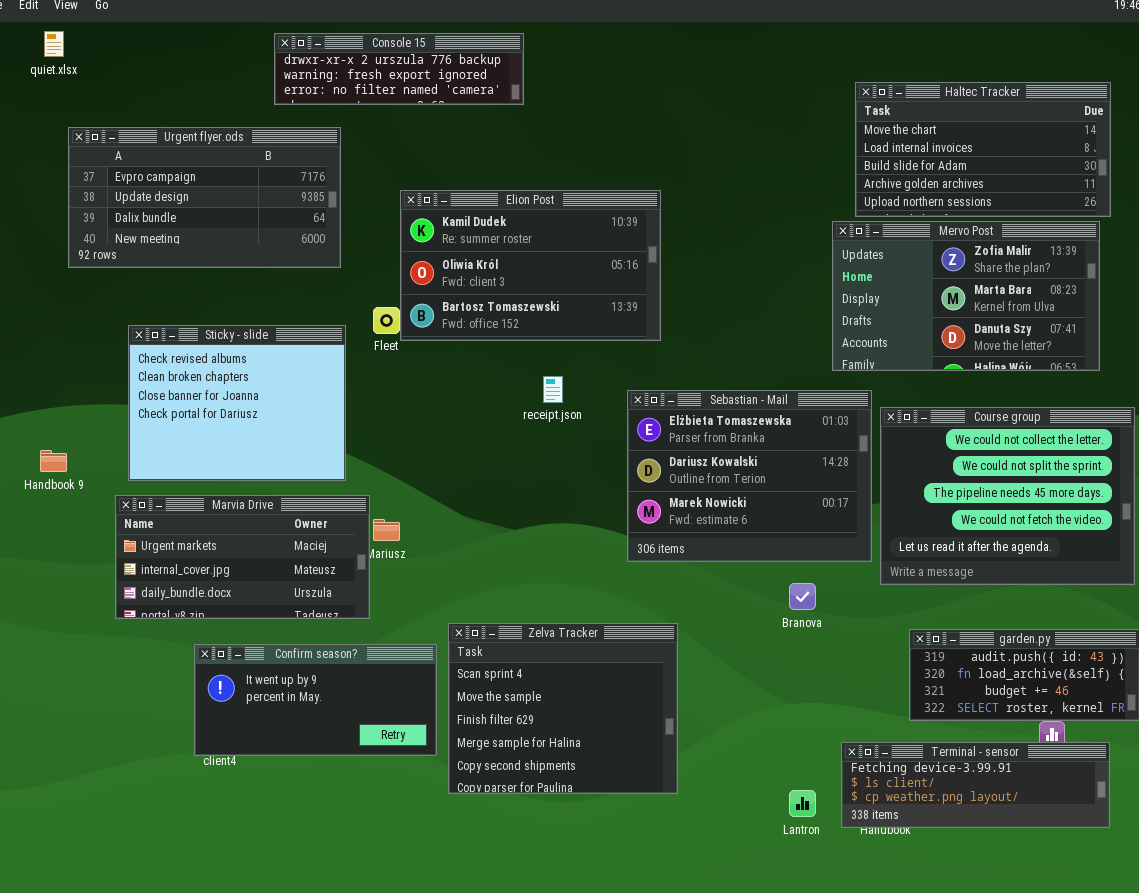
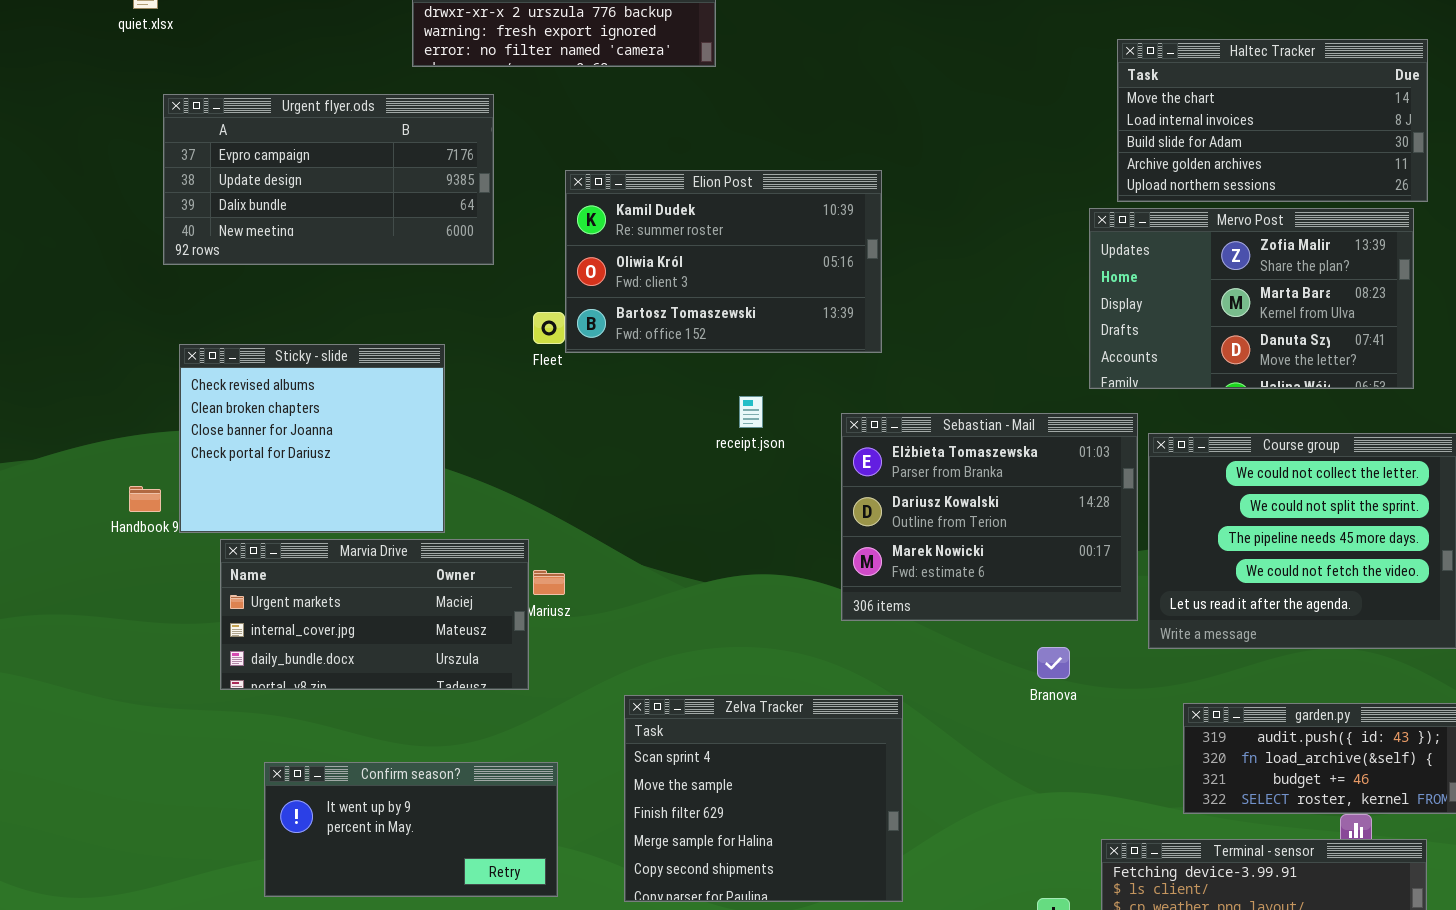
Sticky - slide: [128,325,346,481] -> [179,344,445,533], moved
Confirm season?: [194,644,437,756] -> [264,762,558,897], moved

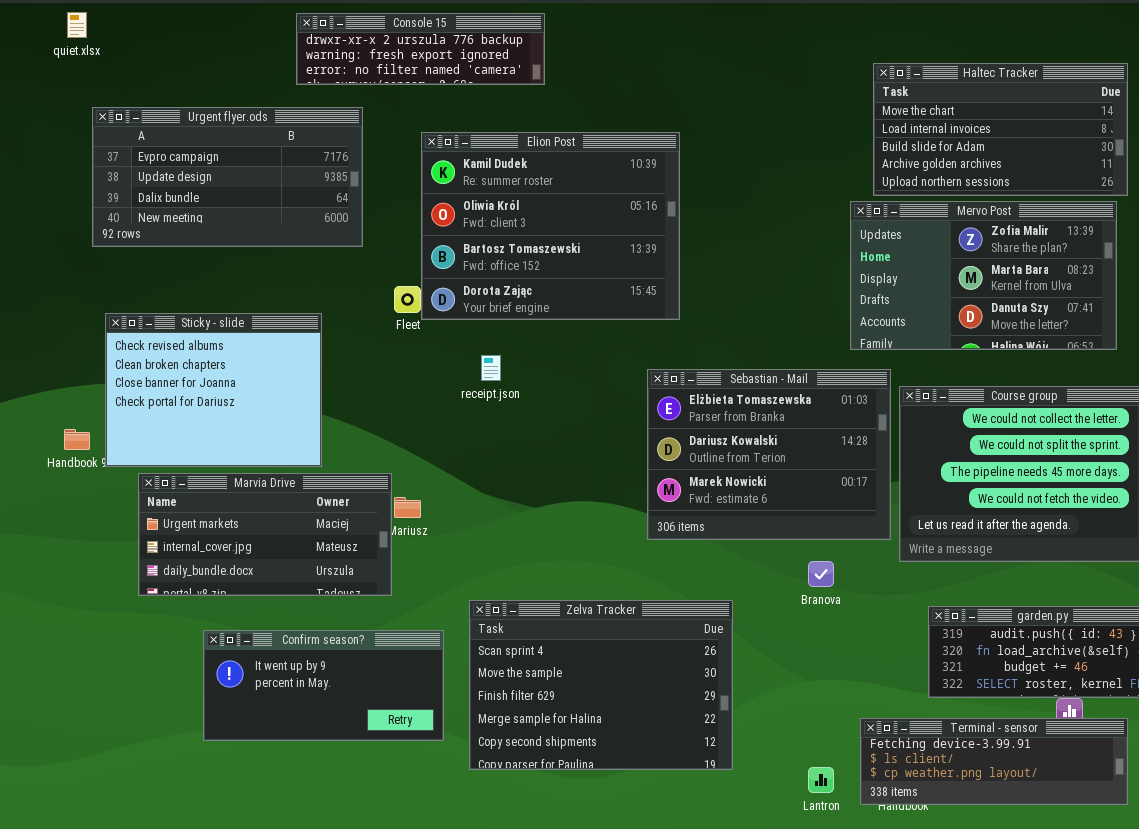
Elion Post: [565,170,882,353] -> [421,132,680,320], resized
receipt.json: [739,396,763,428] -> [481,355,501,381], moved
Zelva Tracker: [624,695,903,902] -> [469,600,733,770], resized
Confirm season?: [264,762,558,897] -> [203,630,444,741], moved

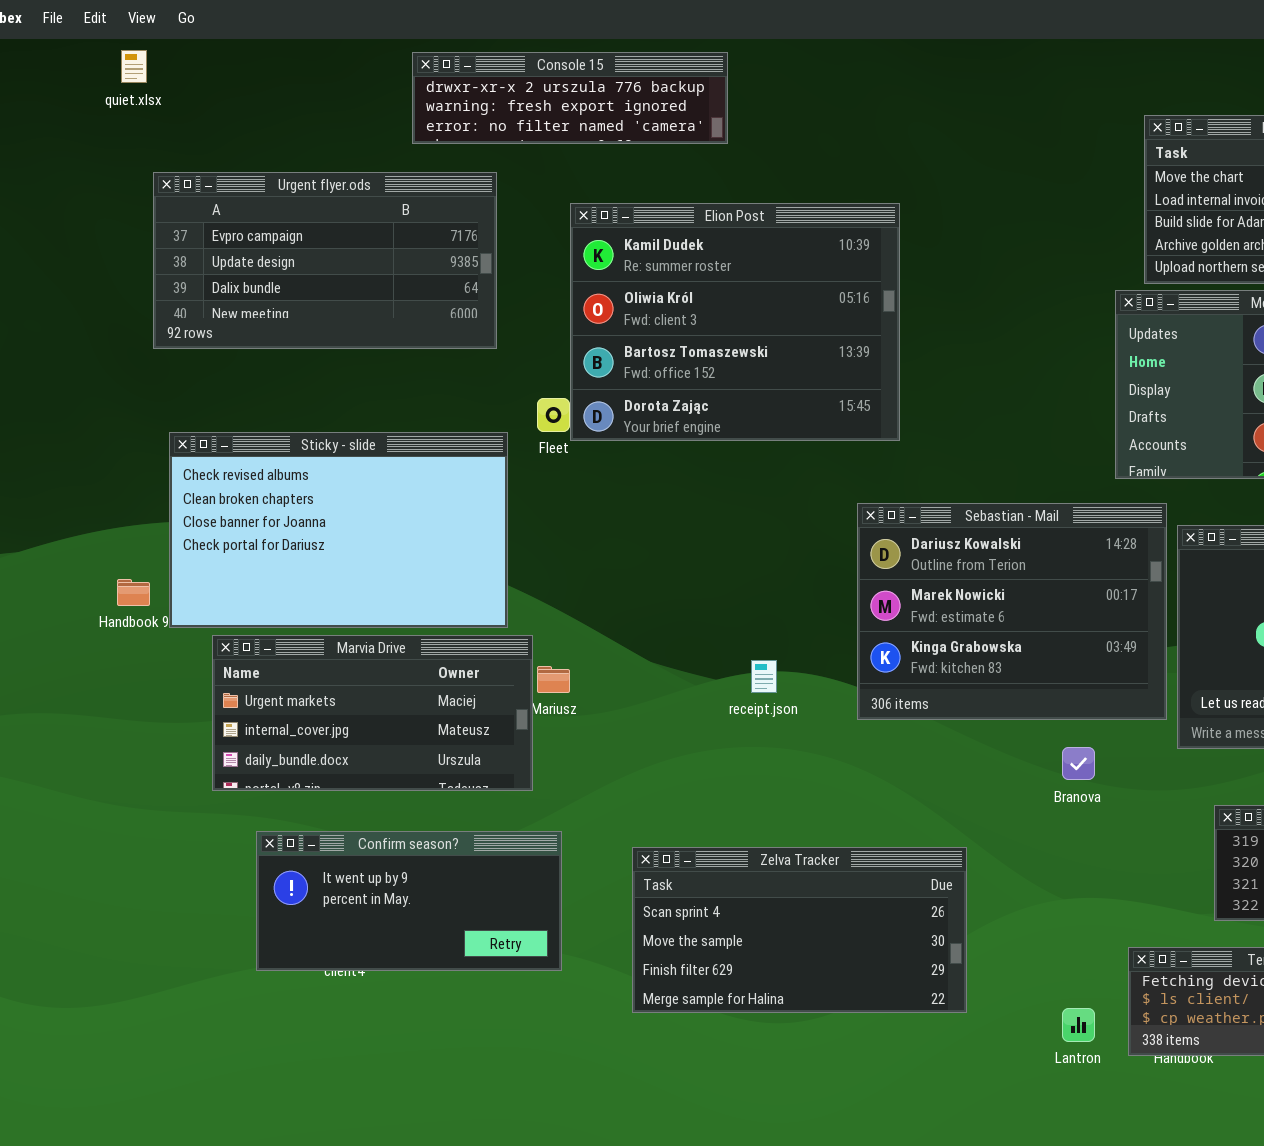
Sticky - slide: [105,313,322,467] -> [169,432,508,628], resized
receipt.json: [481,355,501,381] -> [751,660,777,693], moved
Sebastian - Mail: [647,369,891,540] -> [857,503,1167,720], scrolled down 1 row
Zelva Tracker: [469,600,733,770] -> [632,847,967,1013], resized
Confirm season?: [203,630,444,741] -> [256,831,562,971], moved

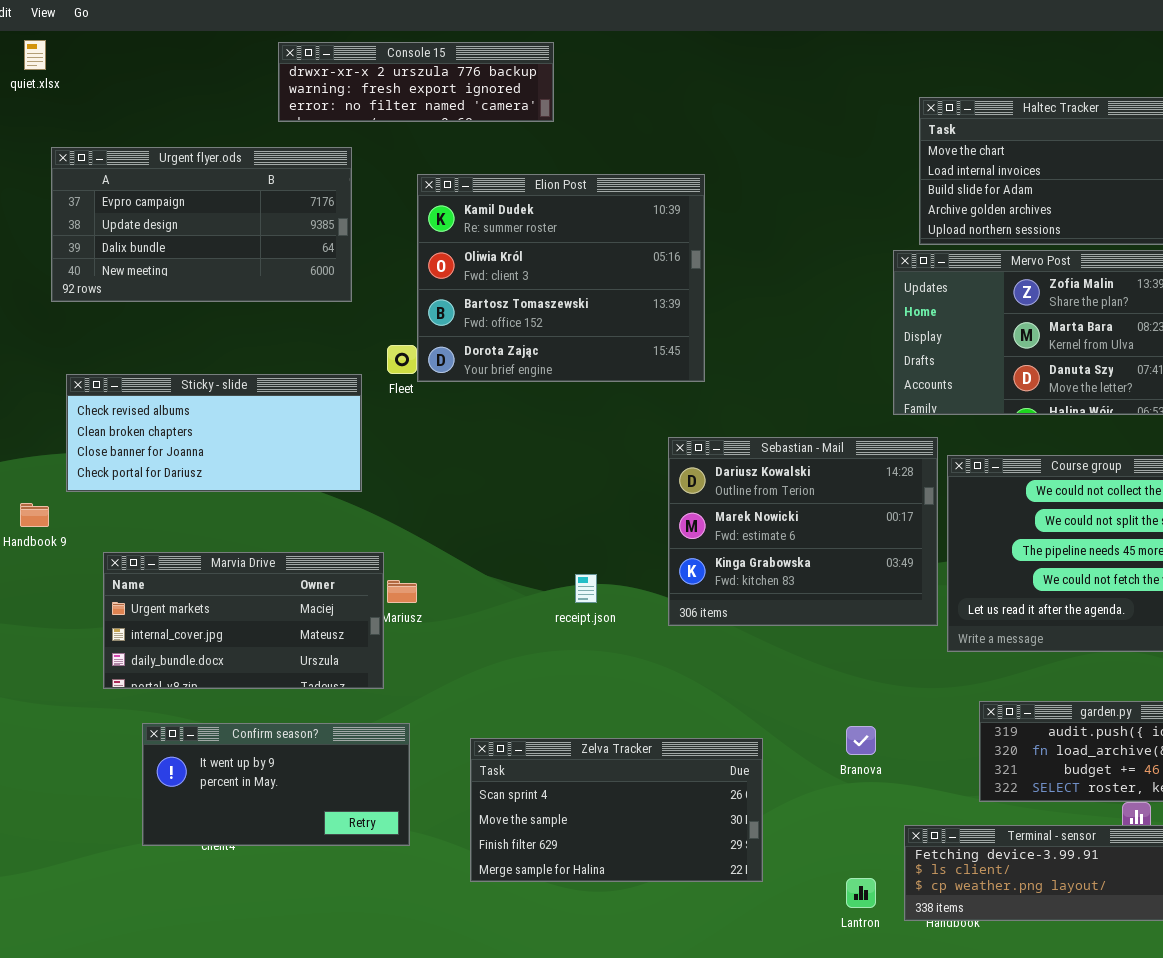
Sticky - slide: [169,432,508,628] -> [66,374,362,492], resized
Branova: [1062,747,1095,780] -> [846,726,876,755], moved

